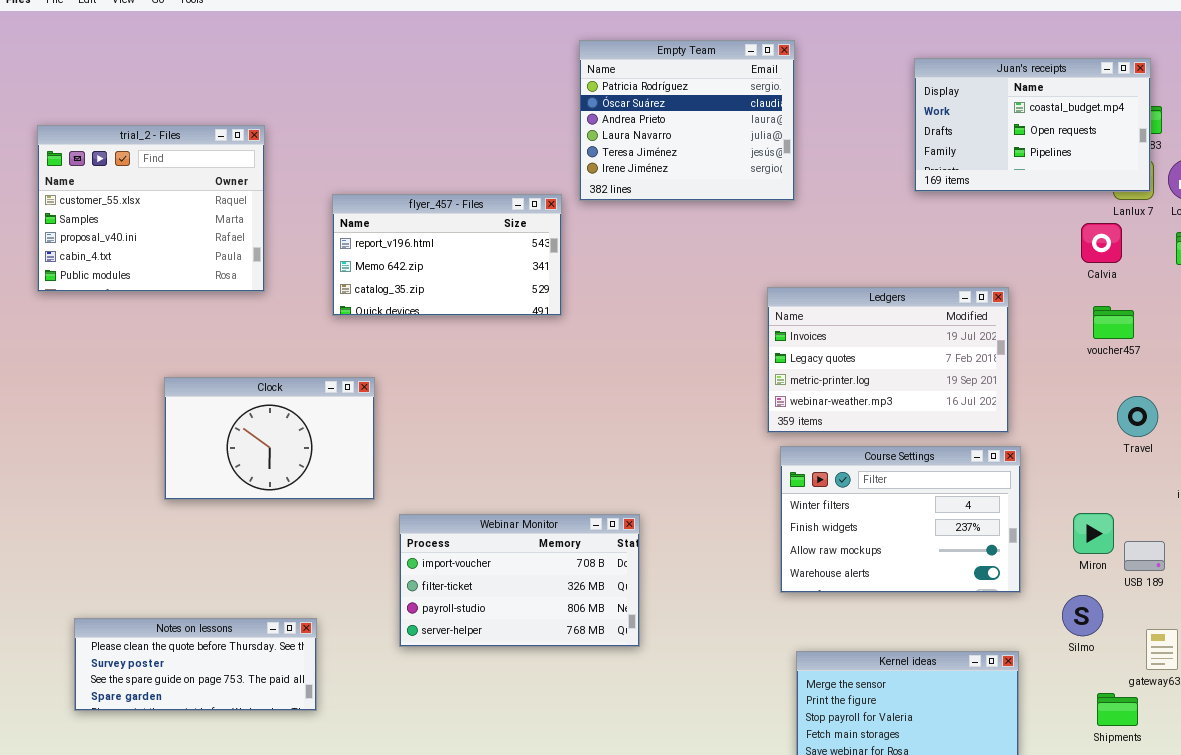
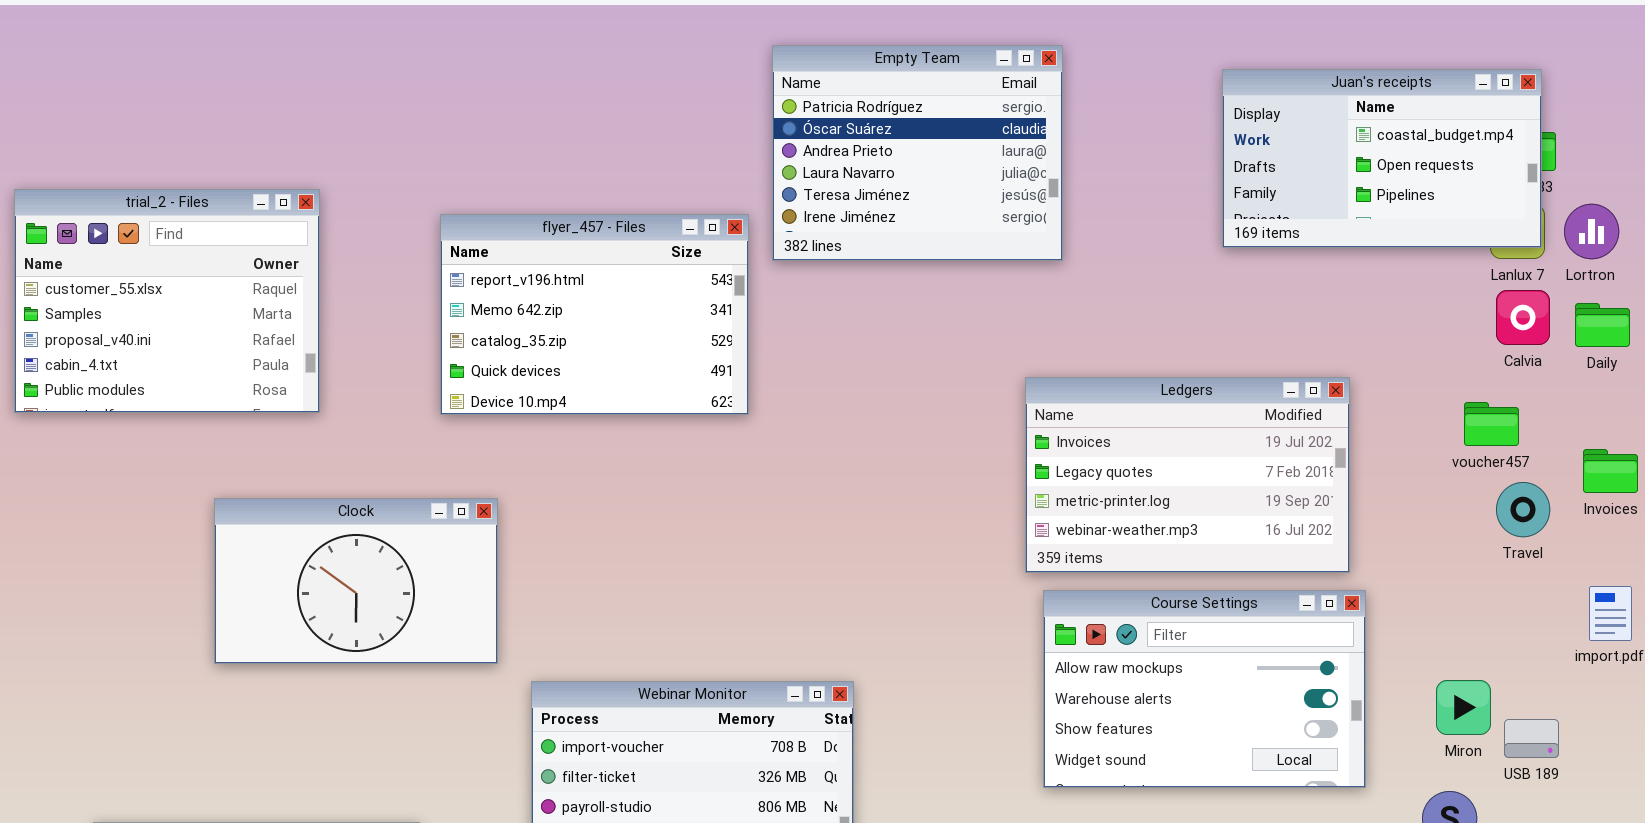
trial_2 - Files: [37,125,265,292] -> [14,189,320,413], moved
flyer_457 - Files: [332,194,562,316] -> [440,214,749,415], resized
Calvia: [1081,223,1122,263] -> [1496,290,1550,345], moved
Travel: [1117,396,1158,437] -> [1496,482,1550,537], moved
Course Settings: [780,446,1021,593] -> [1043,590,1366,788], scrolled down 2 rows

